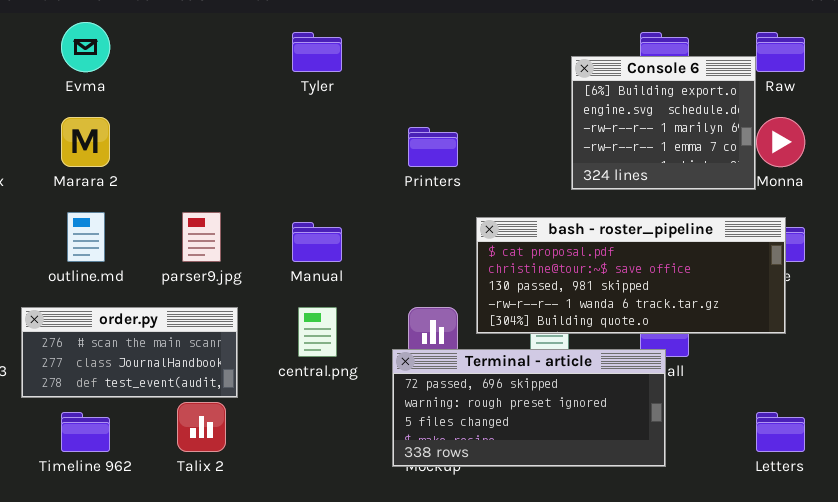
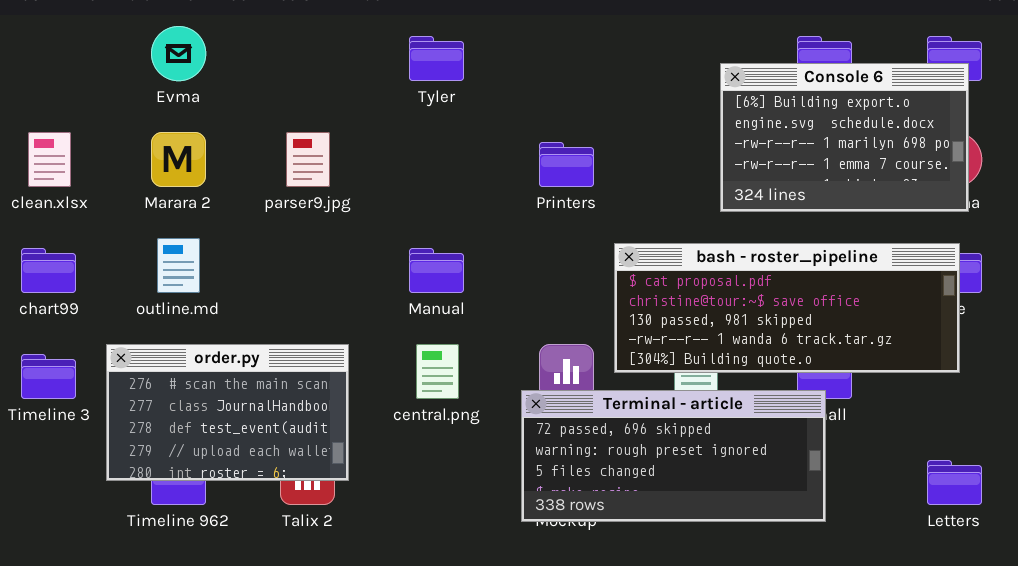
Console 6: [571,56,756,190] -> [720,63,969,212], resized
parser9.jpg: [182,212,221,262] -> [286,132,330,187], moved
order.py: [21,307,238,398] -> [106,344,349,481], resized

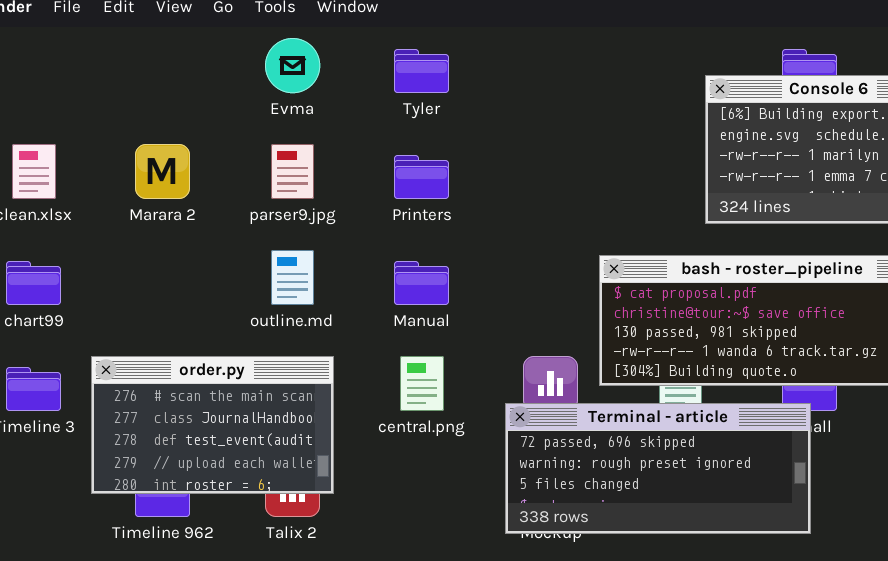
Evma: [151,26,206,81] -> [265,38,320,93], moved
Printers: [539,142,594,187] -> [394,155,449,199], moved
outline.md: [157,238,200,293] -> [271,250,314,305], moved

